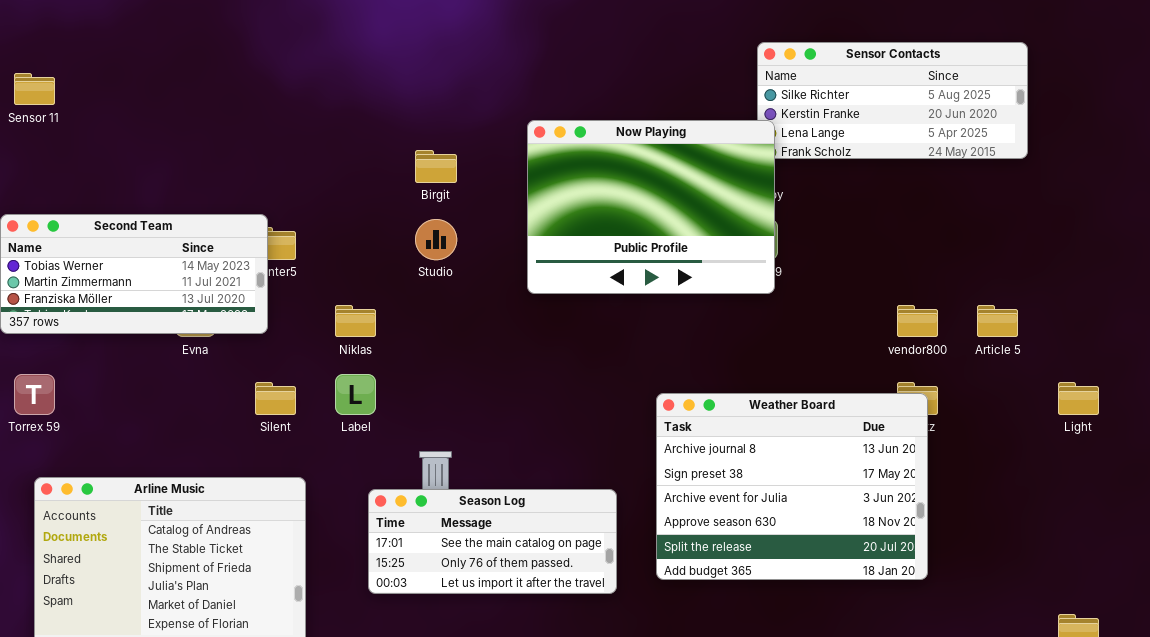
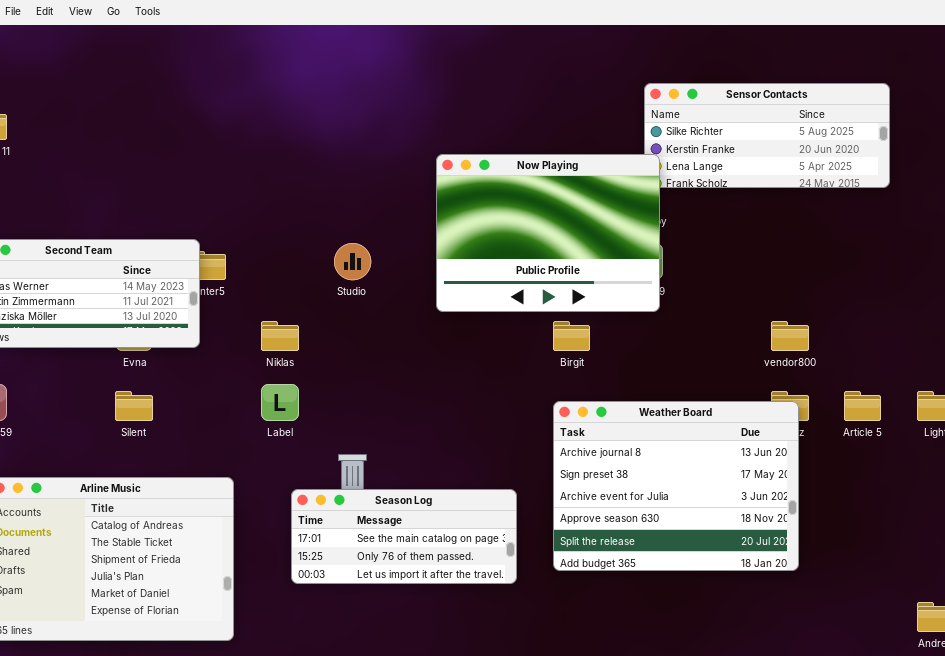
Birgit: [415,150,457,183] -> [553,321,590,351], moved
Article 5: [977,305,1018,337] -> [844,391,881,421], moved
Silent: [255,382,296,415] -> [115,391,153,421], moved

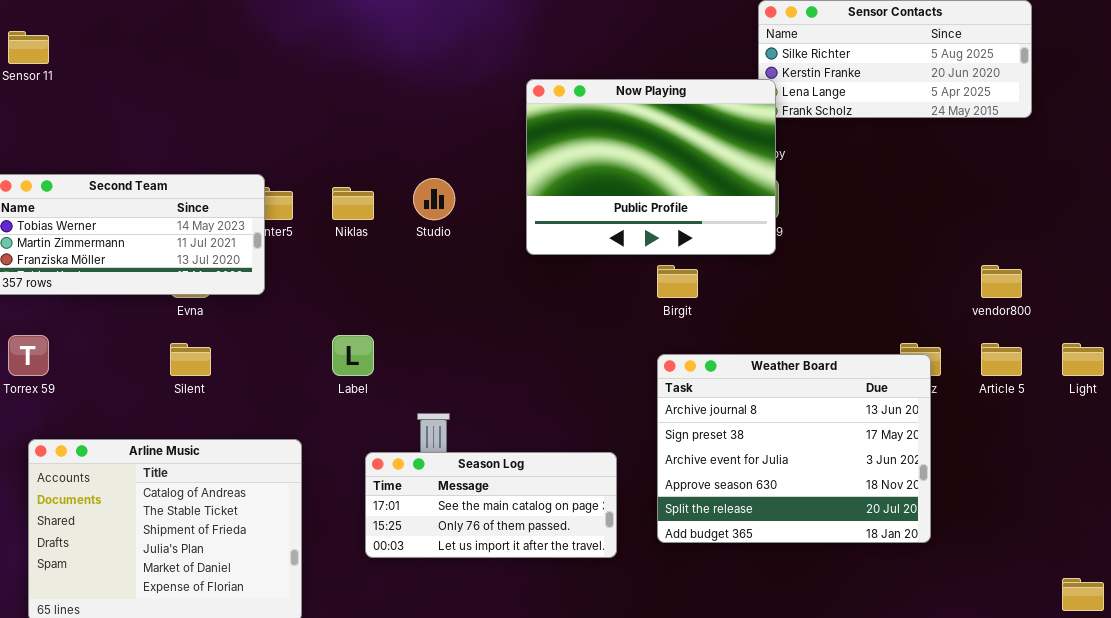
Niklas: [261,321,299,351] -> [332,187,374,220], moved
vendor800: [771,321,809,351] -> [981,265,1022,298], moved

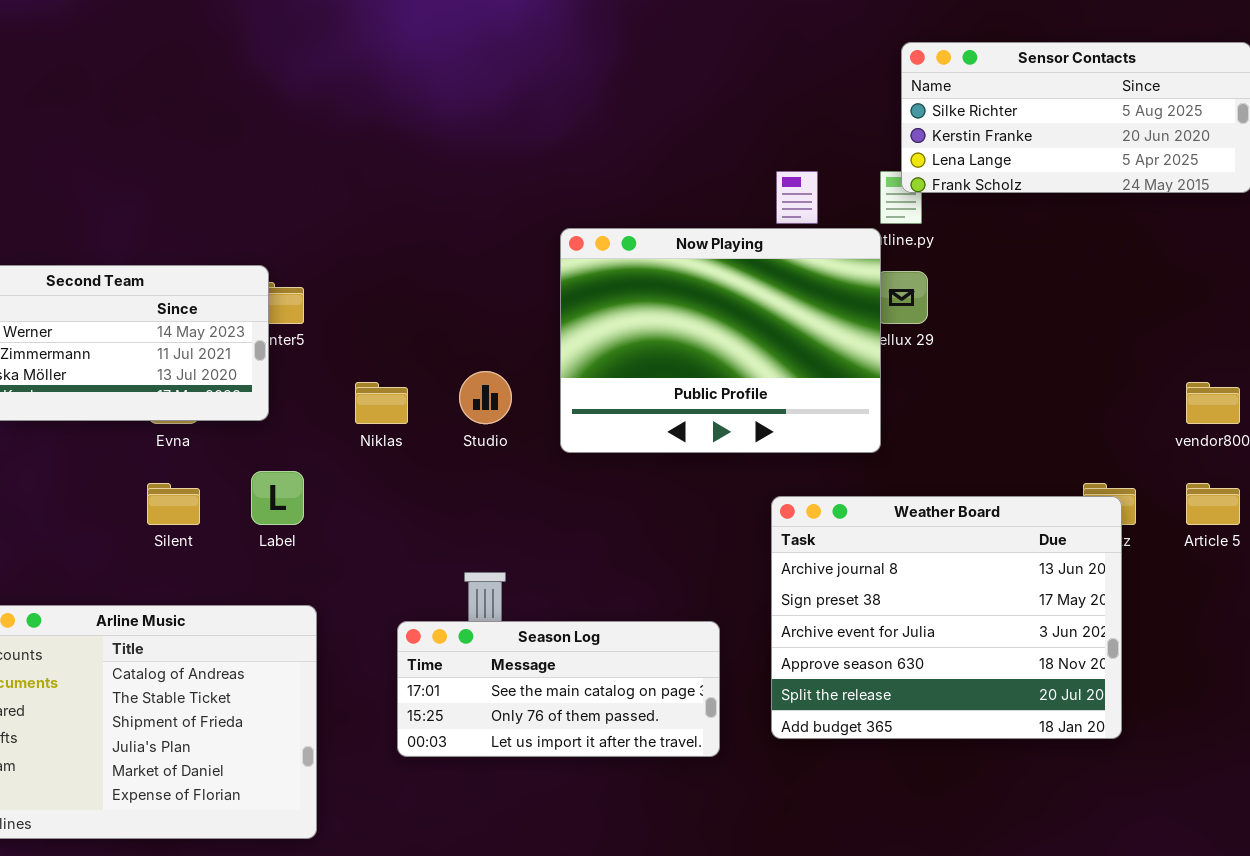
Now Playing: [526,79,776,255] -> [560,228,881,453], moved
Studio: [413,178,455,220] -> [459,371,512,424], moved
Niklas: [332,187,374,220] -> [355,382,408,424], moved
Label: [332,335,374,376] -> [251,471,304,525], moved

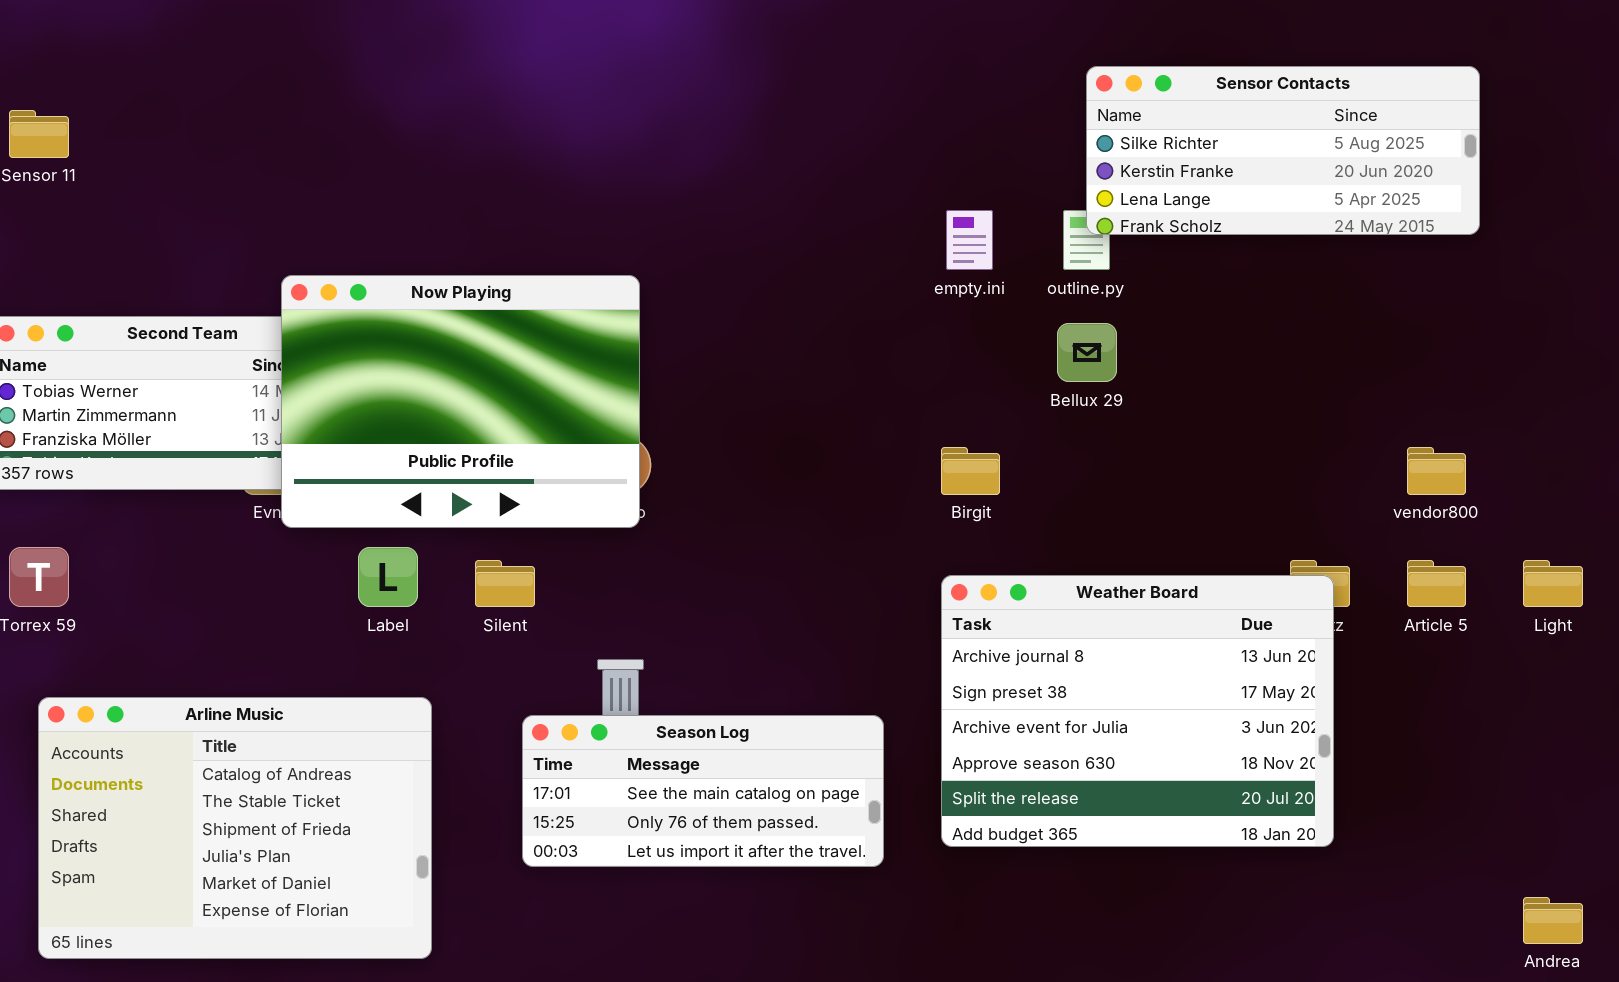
Now Playing: [560,228,881,453] -> [281,275,640,528], moved
Silent: [147,483,200,525] -> [475,560,535,607], moved

